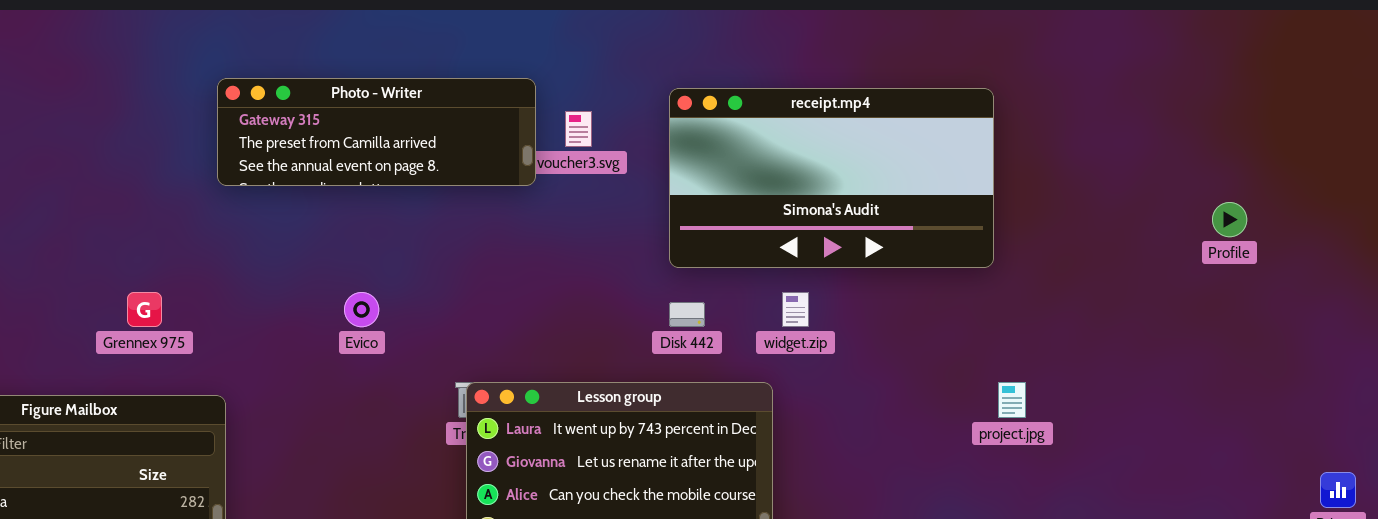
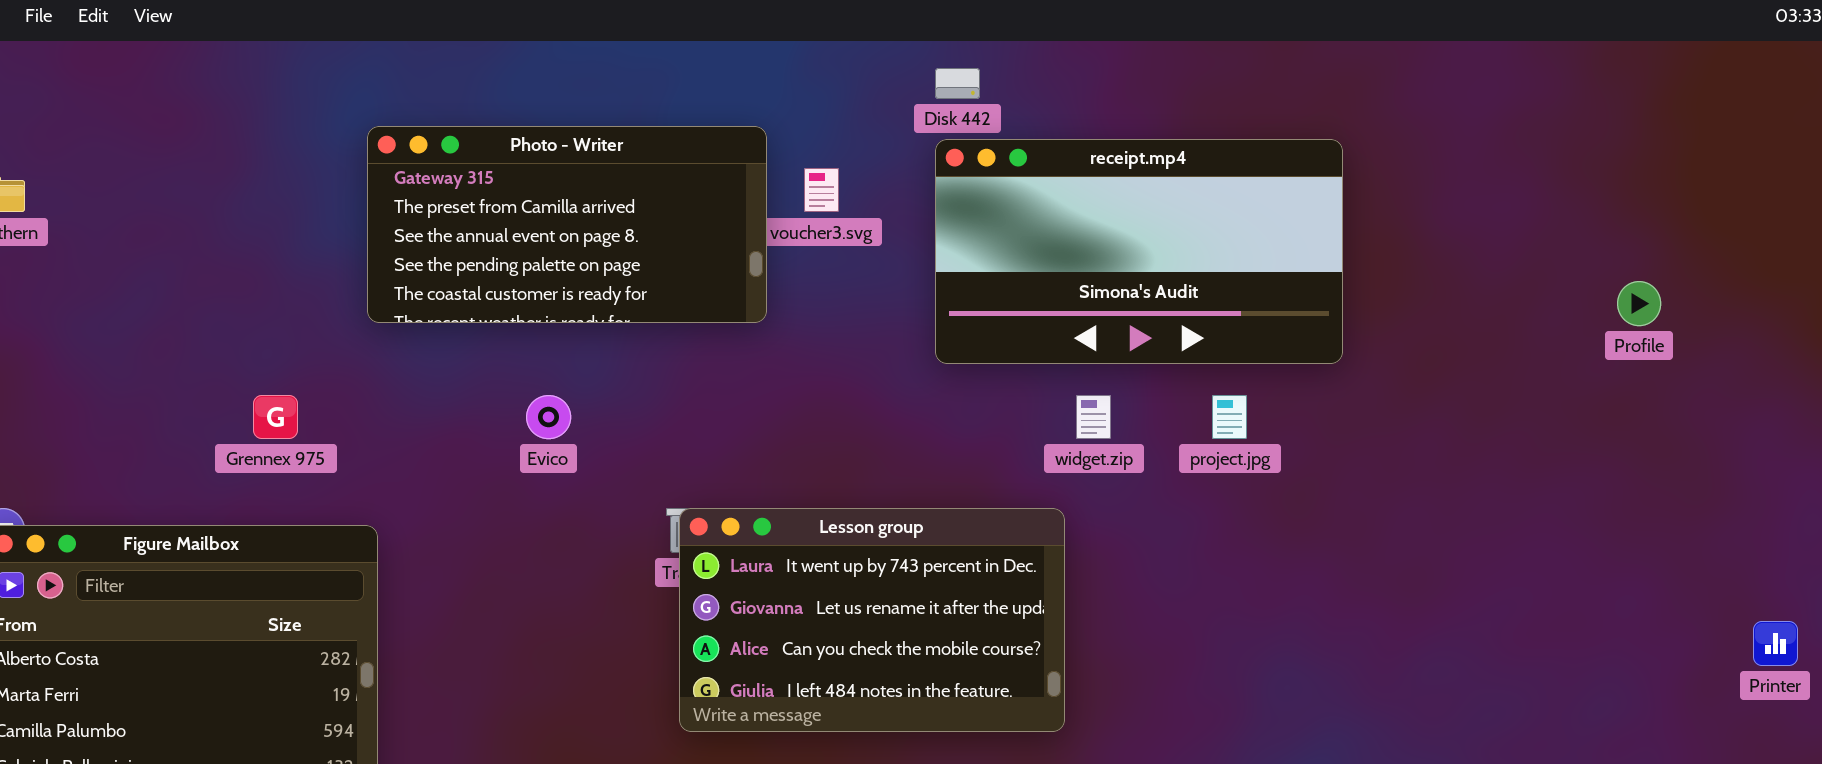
Photo - Writer: [217,78,536,186] -> [367,126,767,323], resized
Disk 442: [669,302,705,327] -> [935,68,980,99], moved
project.jpg: [998,382,1026,418] -> [1212,395,1247,439], moved

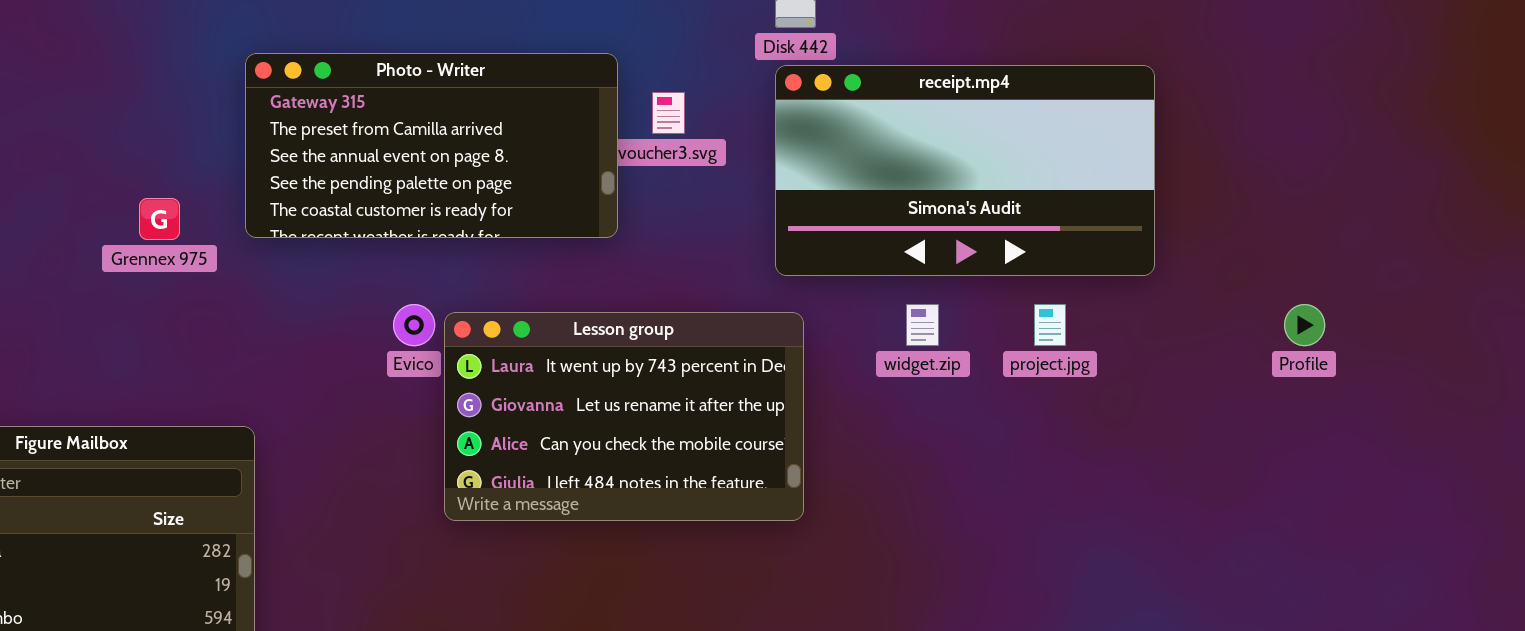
Profile: [1617,281,1661,326] -> [1284,304,1325,346], moved
Grennex 975: [253,395,298,439] -> [139,198,180,240], moved
Lesson group: [679,508,1065,732] -> [444,312,804,521], moved

